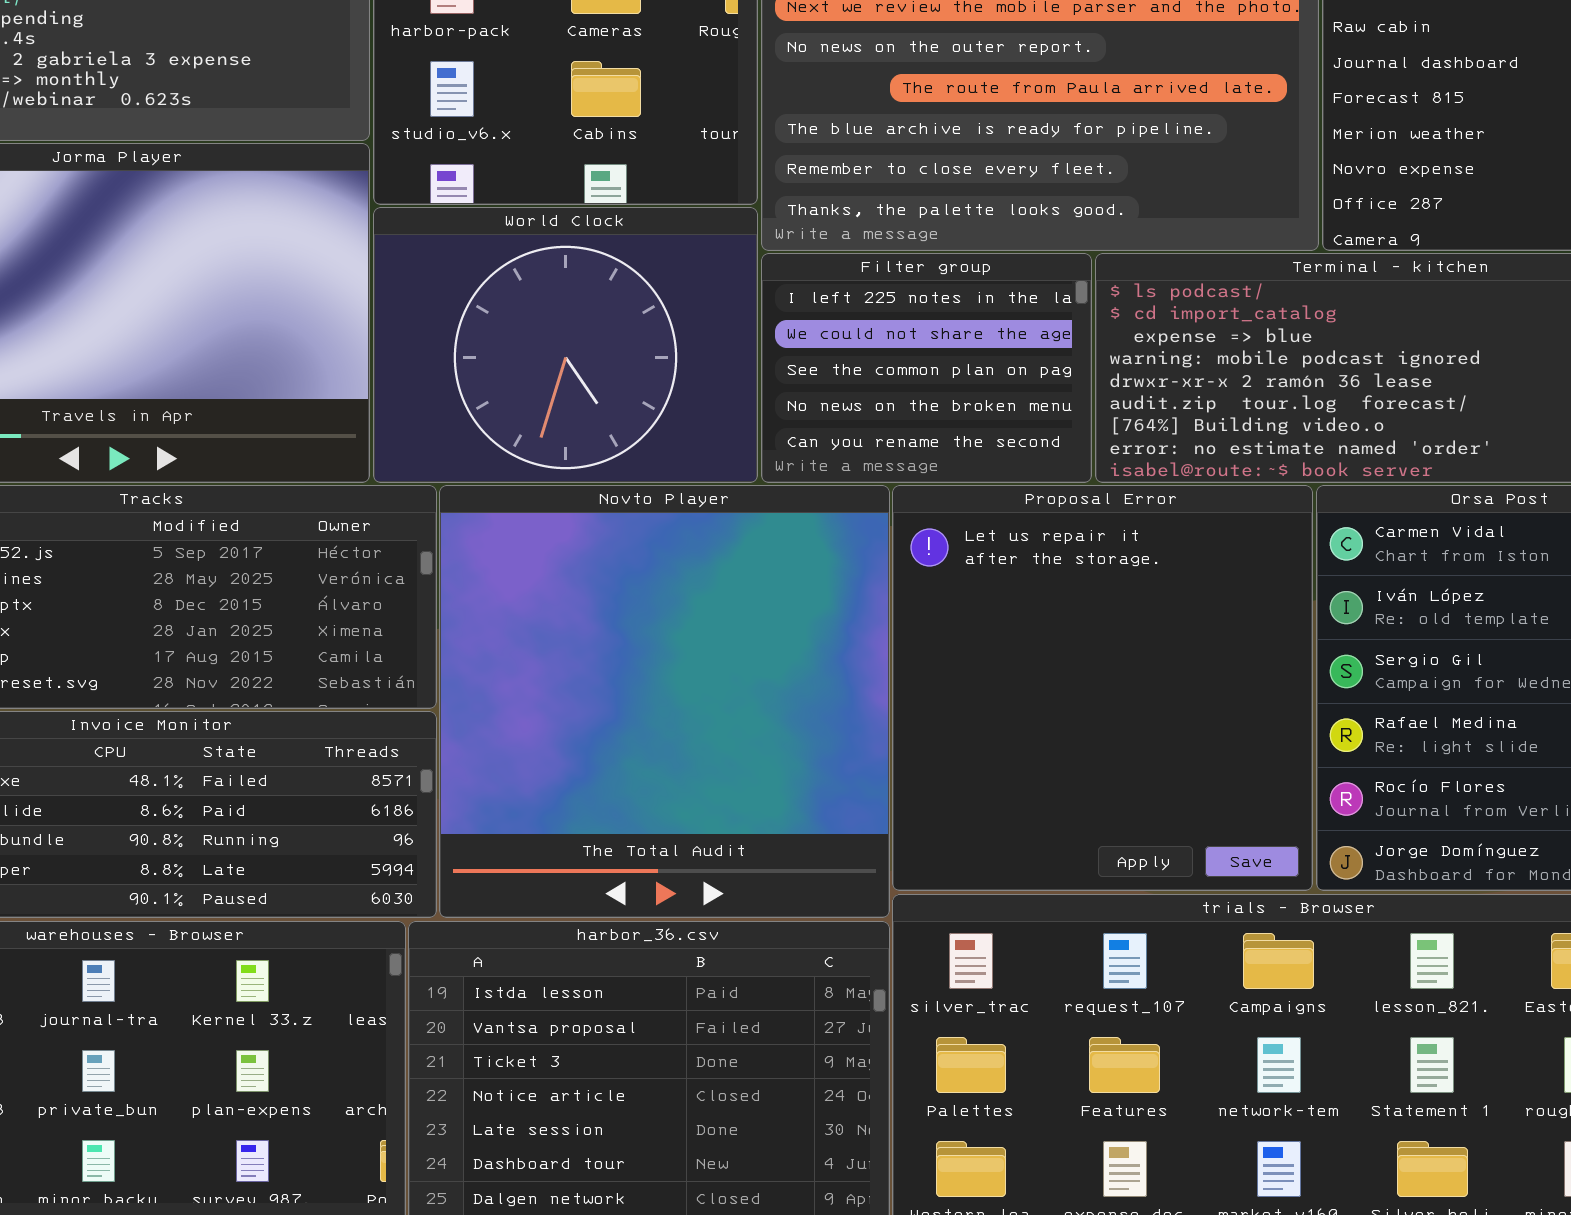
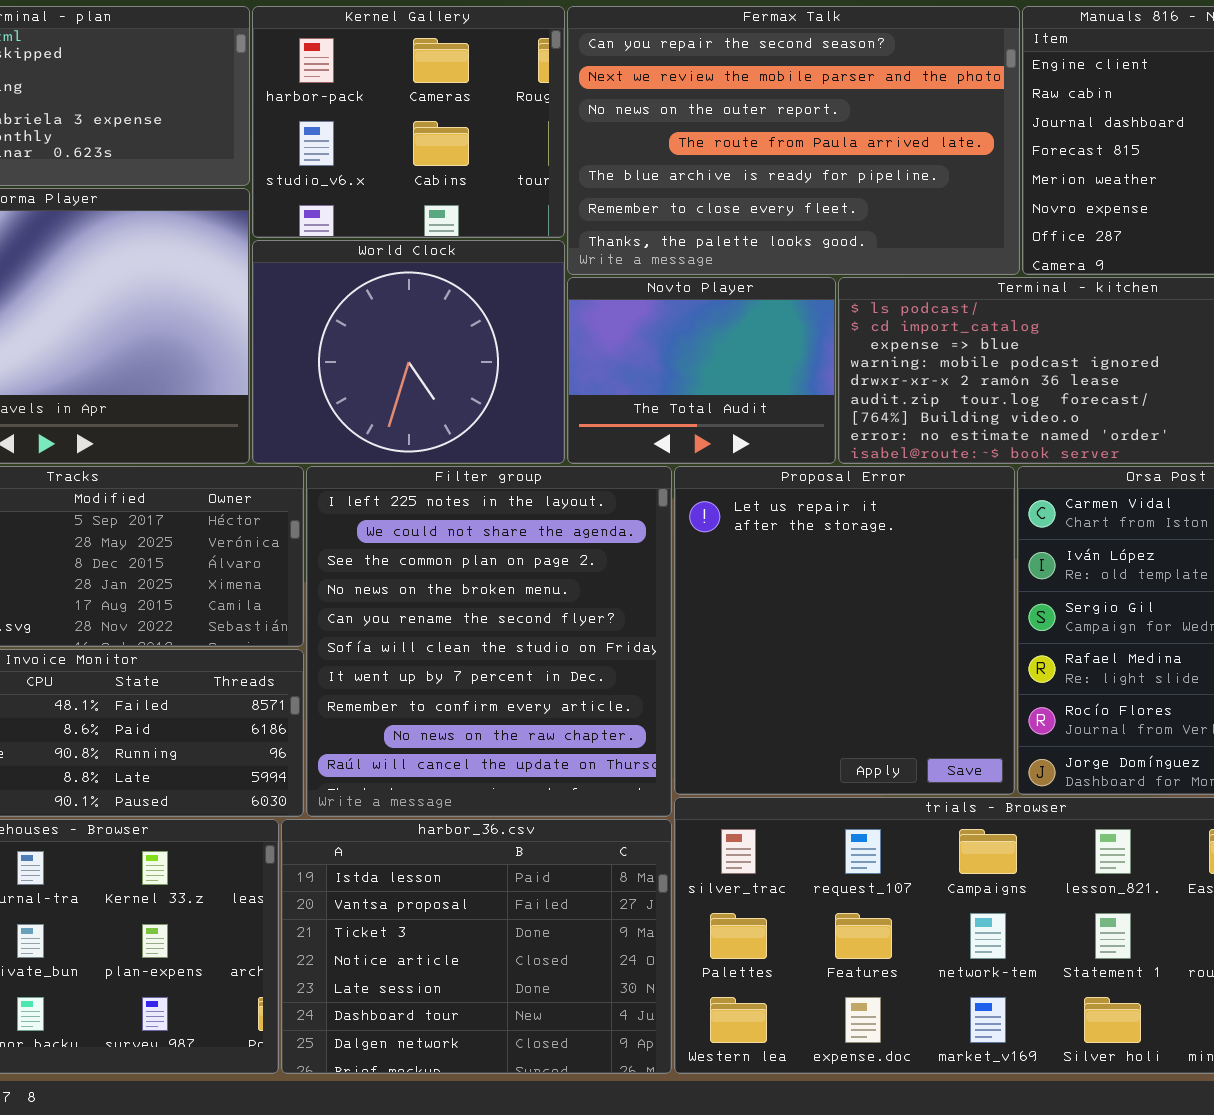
Filter group: [761,253,1092,483] -> [306,466,672,817], moved, resized
Novto Player: [439,485,890,918] -> [567,277,836,464], moved, resized

